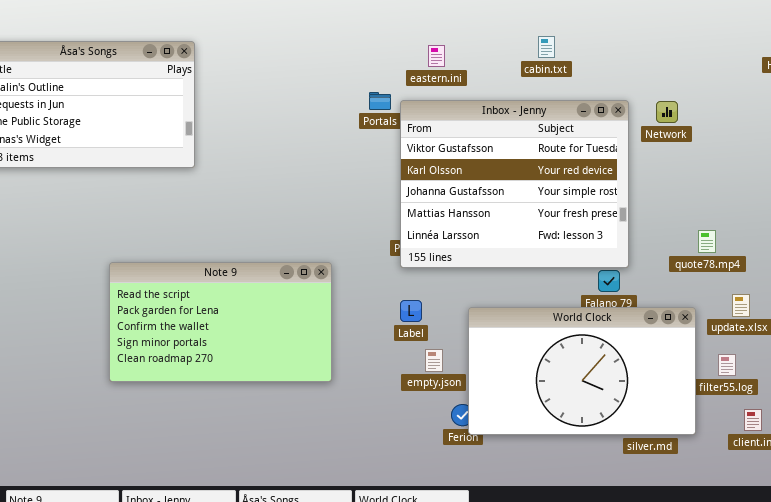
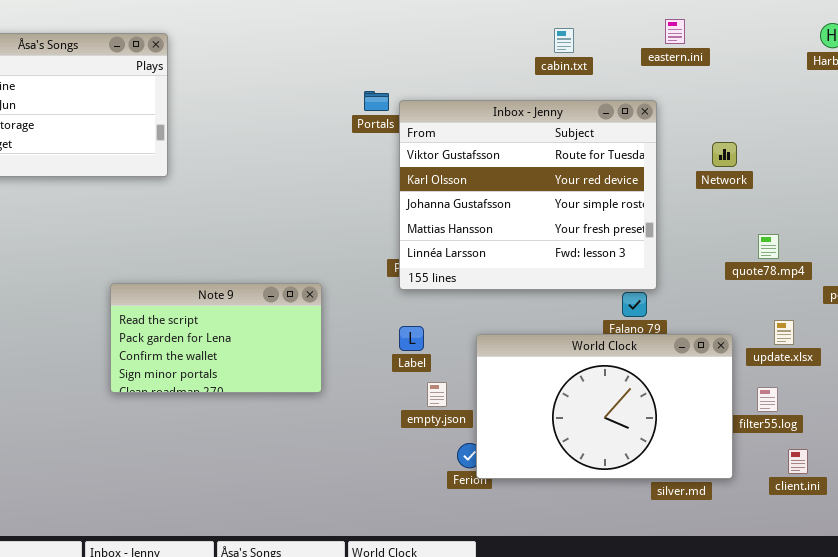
eastern.ini: [428,45,445,67] -> [665,19,685,44], moved
Network: [656,101,678,123] -> [712,142,737,167], moved
quote78.mp4: [698,230,716,253] -> [758,234,779,259], moved
Note 9: [109,262,332,382] -> [110,283,322,393], resized

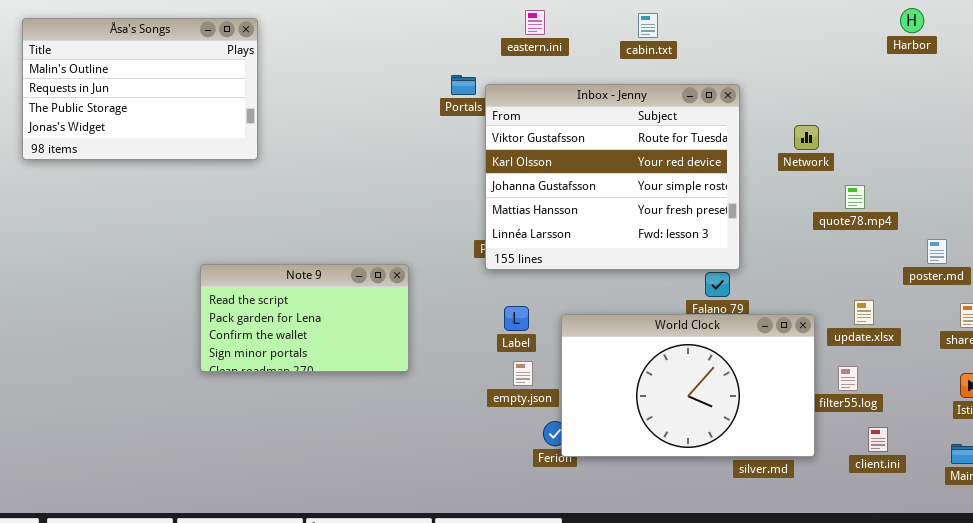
eastern.ini: [665,19,685,44] -> [525,10,545,35], moved
quote78.mp4: [758,234,779,259] -> [845,185,865,209], moved
Label: [399,326,424,351] -> [504,306,529,331], moved

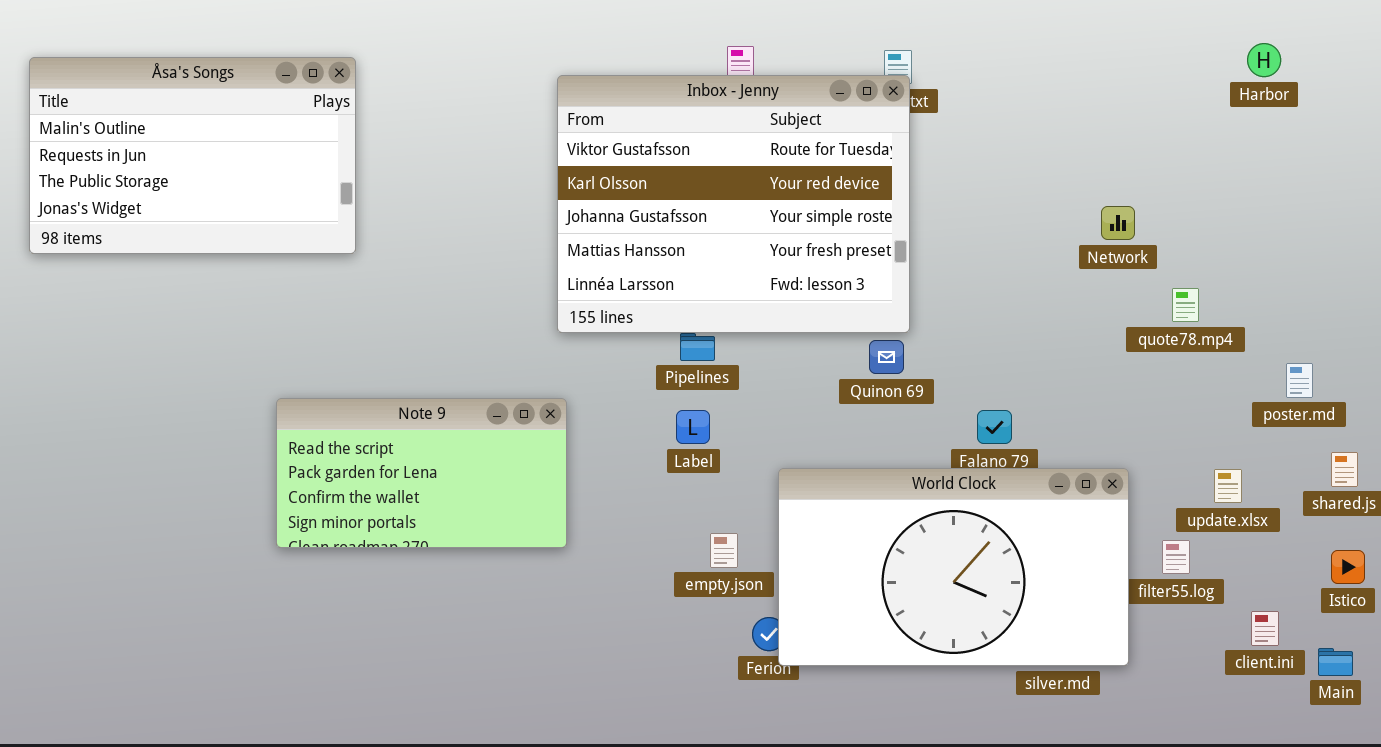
Inbox - Jenny: [485,84,740,270] -> [557,75,910,333], moved
update.xlsx: [854,300,874,325] -> [1214,469,1242,503], moved
Label: [504,306,529,331] -> [676,410,710,444], moved
client.ini: [868,427,888,452] -> [1251,611,1279,646], moved

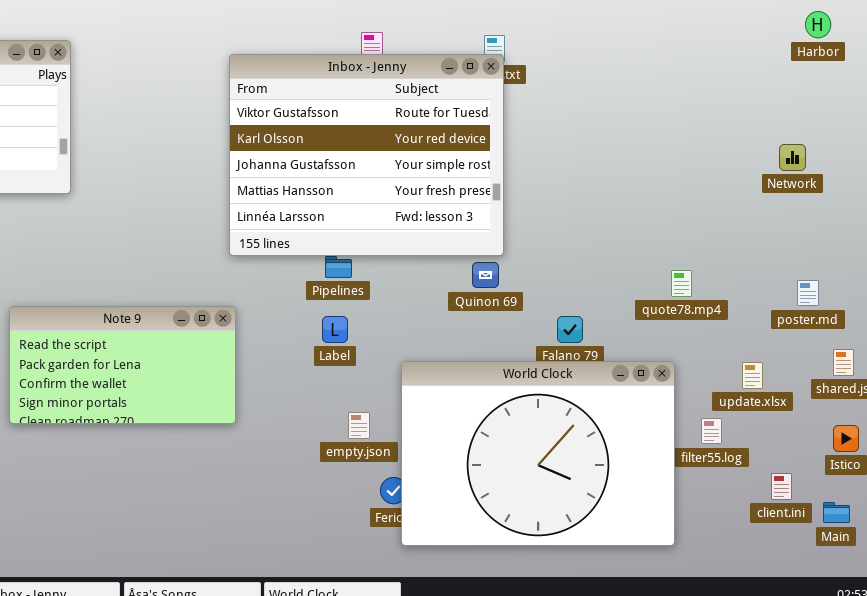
Harbor: [1247,43,1281,77] -> [805,11,831,38], moved
Network: [1101,206,1135,240] -> [779,144,806,171], moved
quote78.mp4: [1172,288,1199,322] -> [671,270,692,297], moved
World Clock: [778,468,1129,666] -> [401,361,675,546], resized

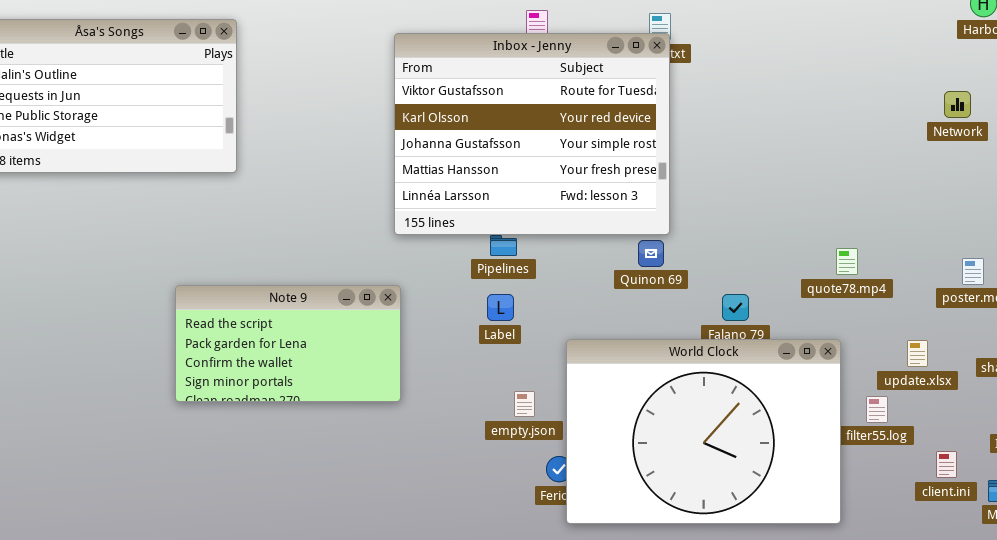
Network: [779,144,806,171] -> [944,91,971,118], moved

